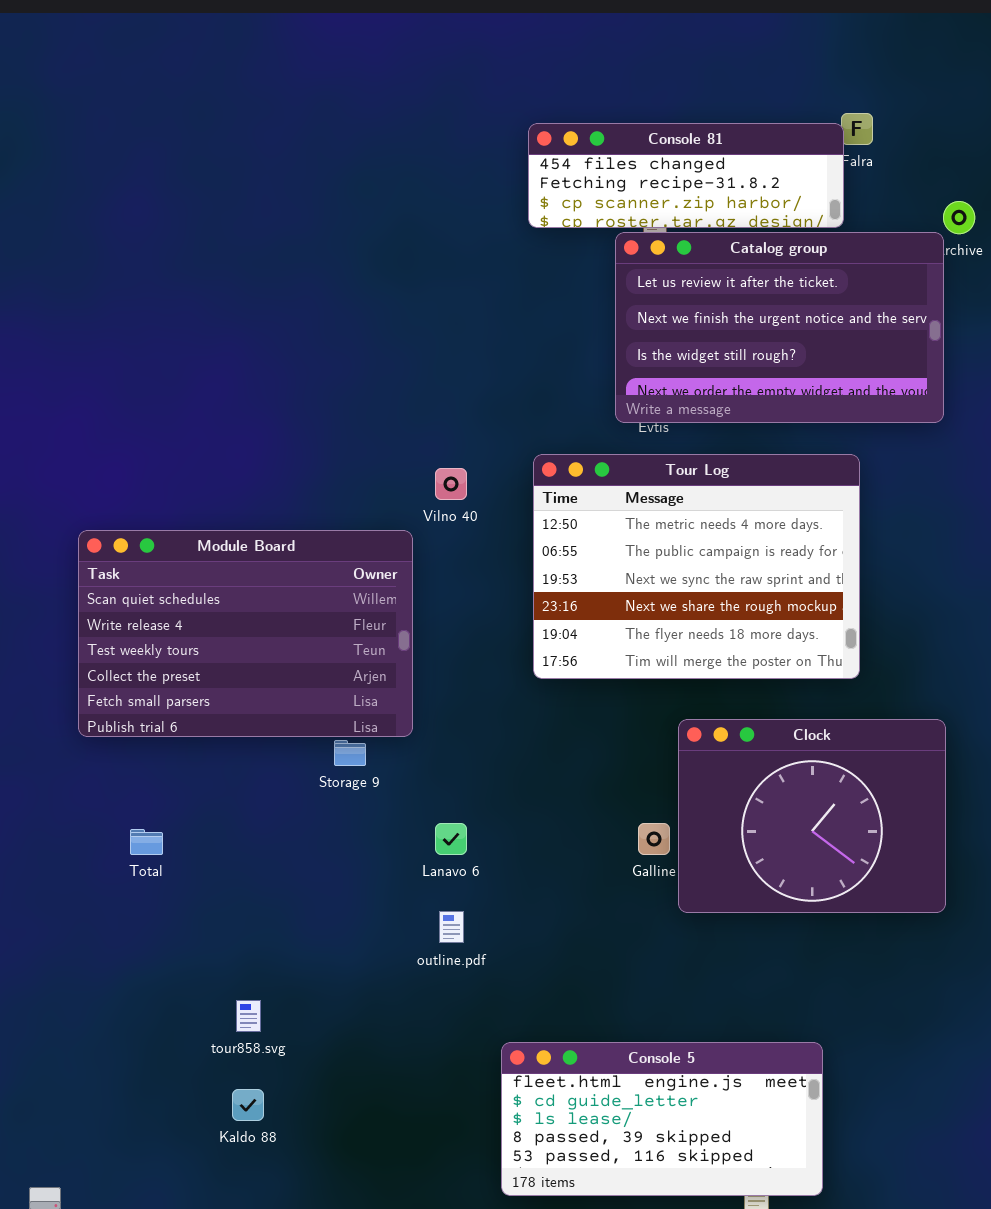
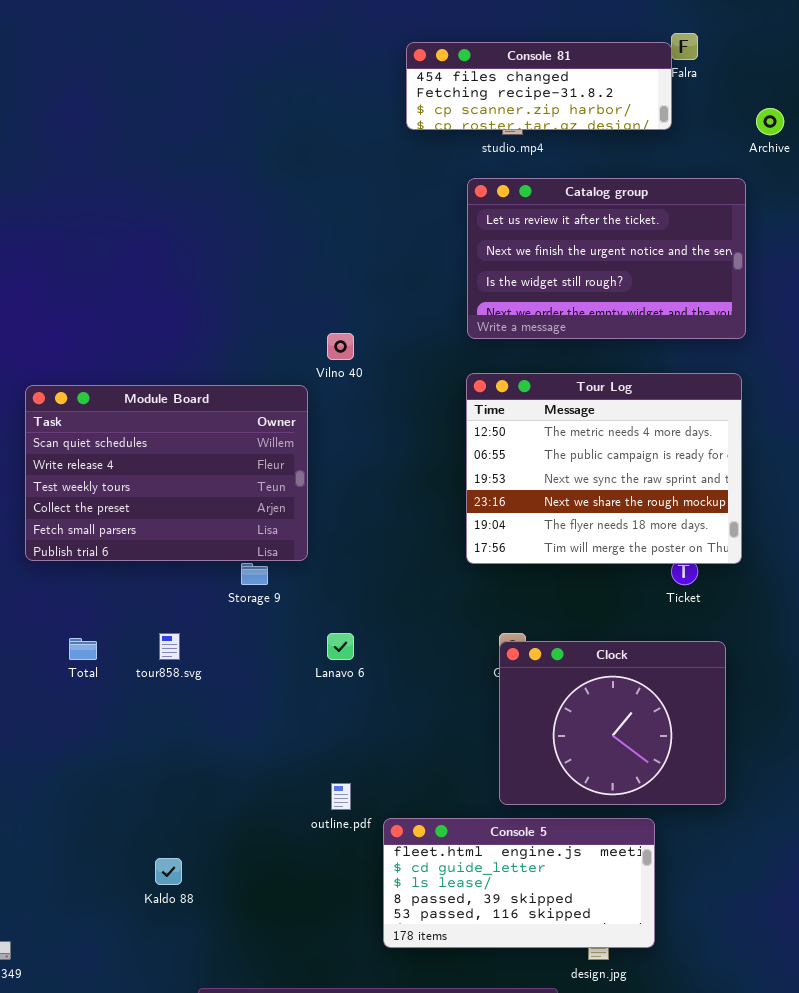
Catalog group: [615,232,944,423] -> [467,178,746,339], moved
Tour Log: [533,454,860,679] -> [466,373,742,564], moved
Clock: [678,719,946,913] -> [499,641,726,805], moved
outline.pdf: [439,911,464,943] -> [331,783,351,810], moved
tour858.svg: [236,1000,261,1032] -> [159,633,180,660], moved

